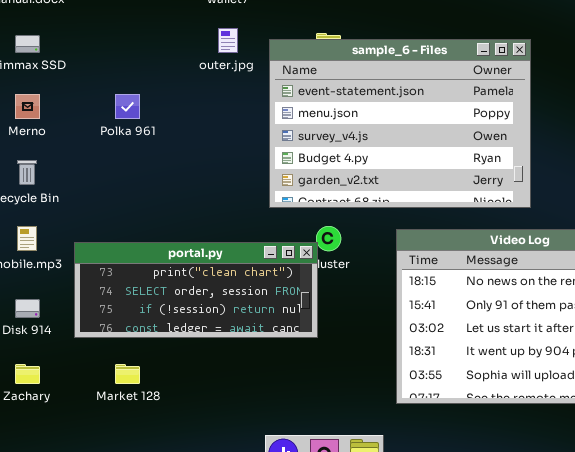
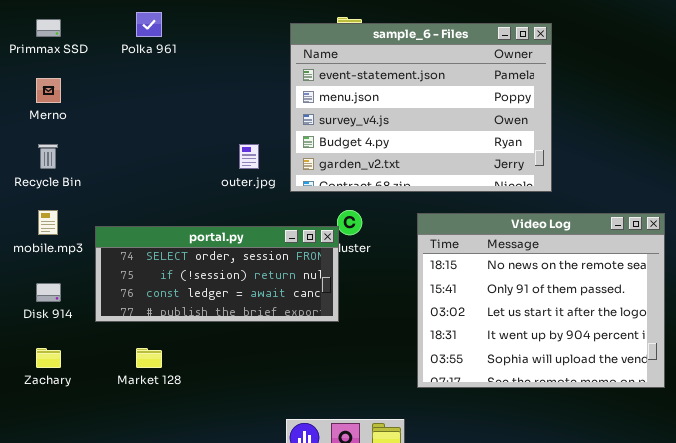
outer.jpg: [218,28,238,53] -> [239,144,259,169], moved
Polka 961: [115,94,140,119] -> [136,12,162,37], moved
portal.py: [74,242,318,338] -> [95,226,339,322], scrolled down 1 row

